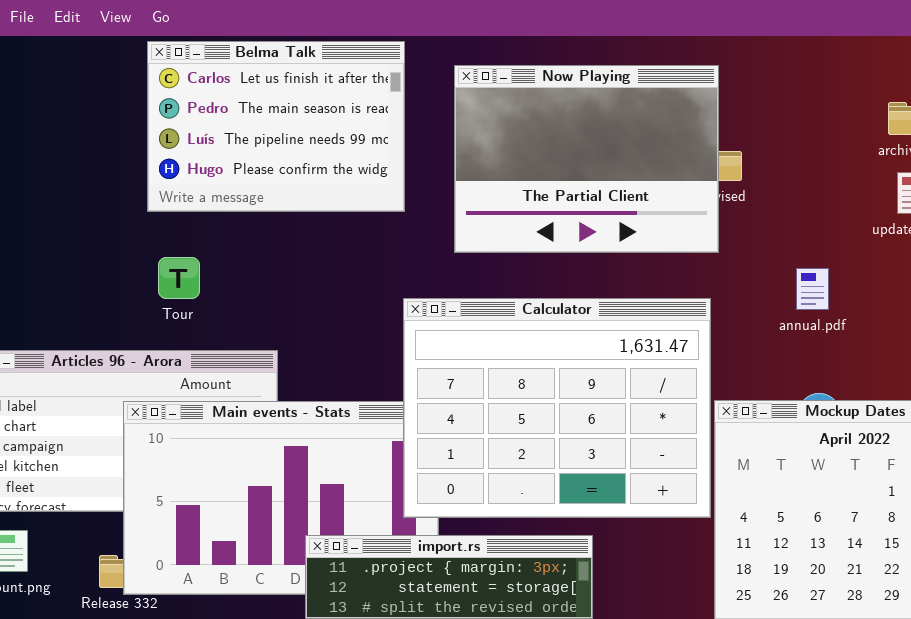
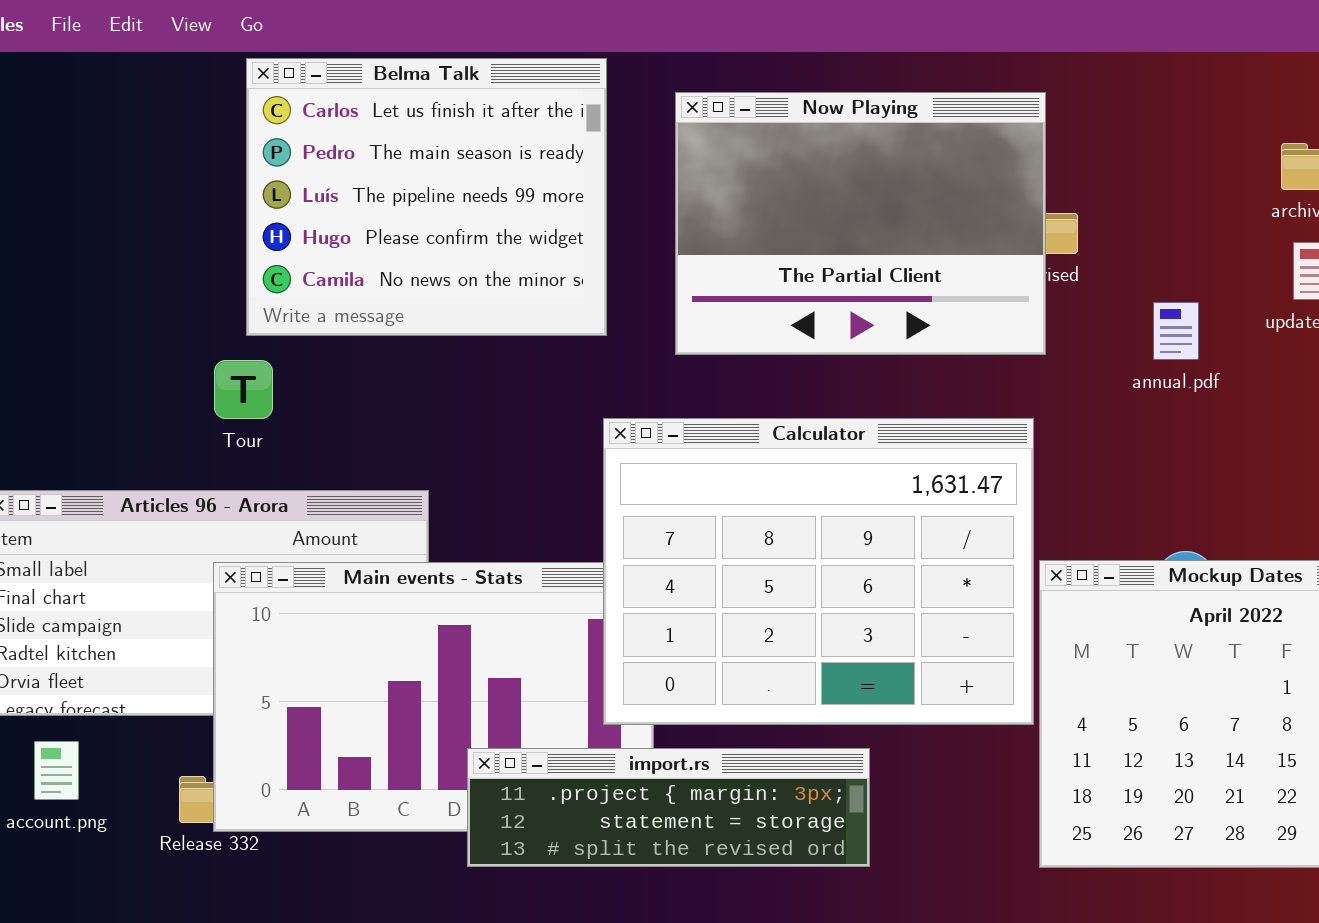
Belma Talk: [147,41,405,212] -> [246,58,607,336], resized
Tour: [158,257,200,299] -> [214,360,273,419], moved
annual.pdf: [796,268,829,310] -> [1153,302,1199,360], moved

